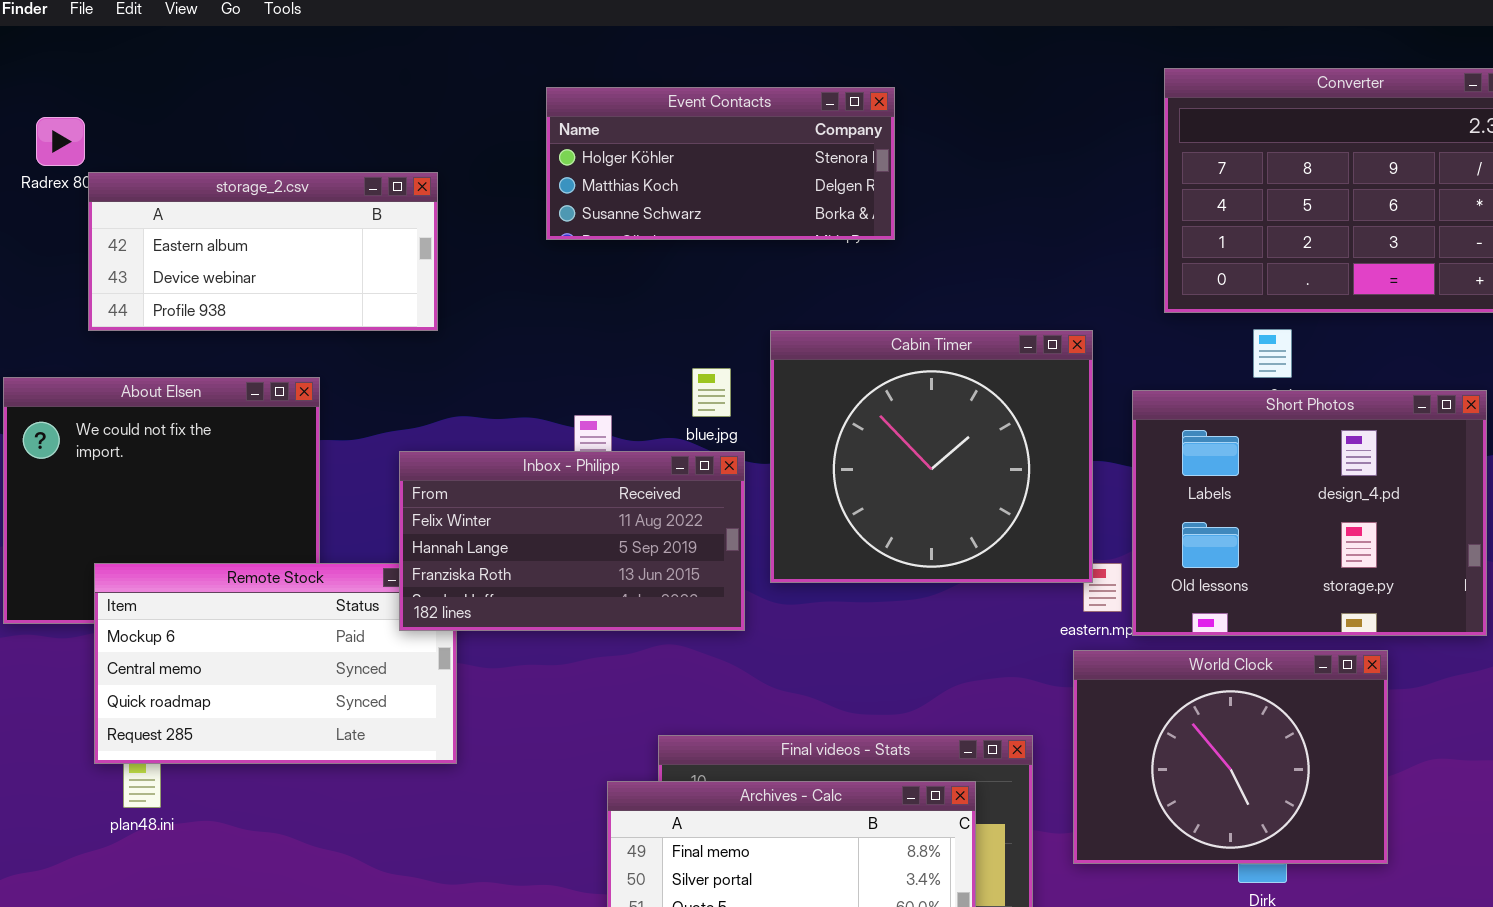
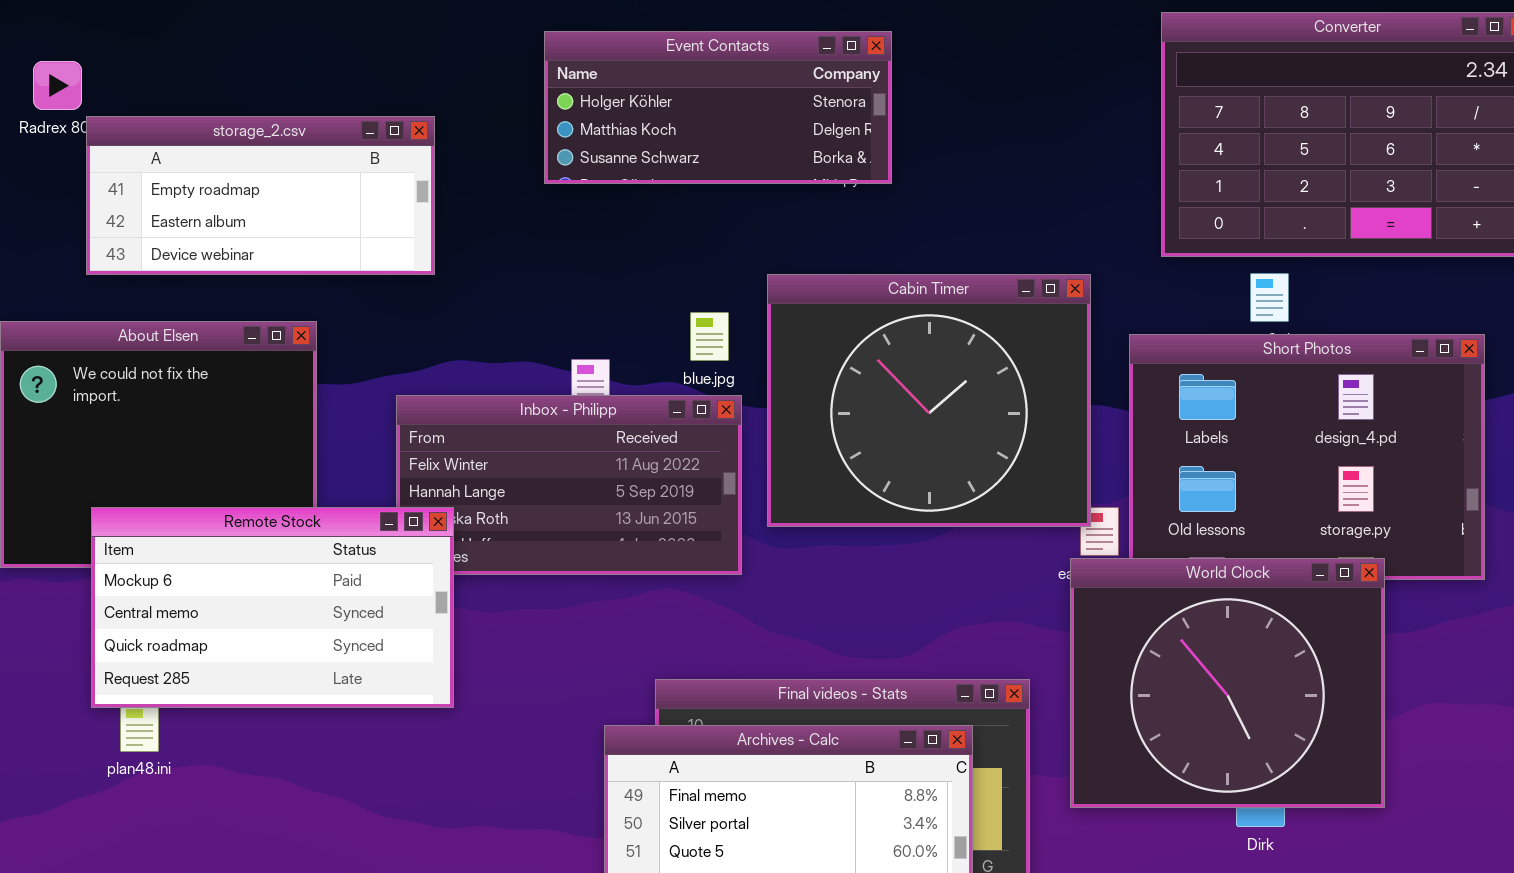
storage_2.csv: [88,172,438,331] -> [86,116,435,275], scrolled up 1 row
Remote Stock: [94,563,457,764] -> [91,507,454,708], raised
World Clock: [1073,650,1388,864] -> [1070,558,1385,808], resized

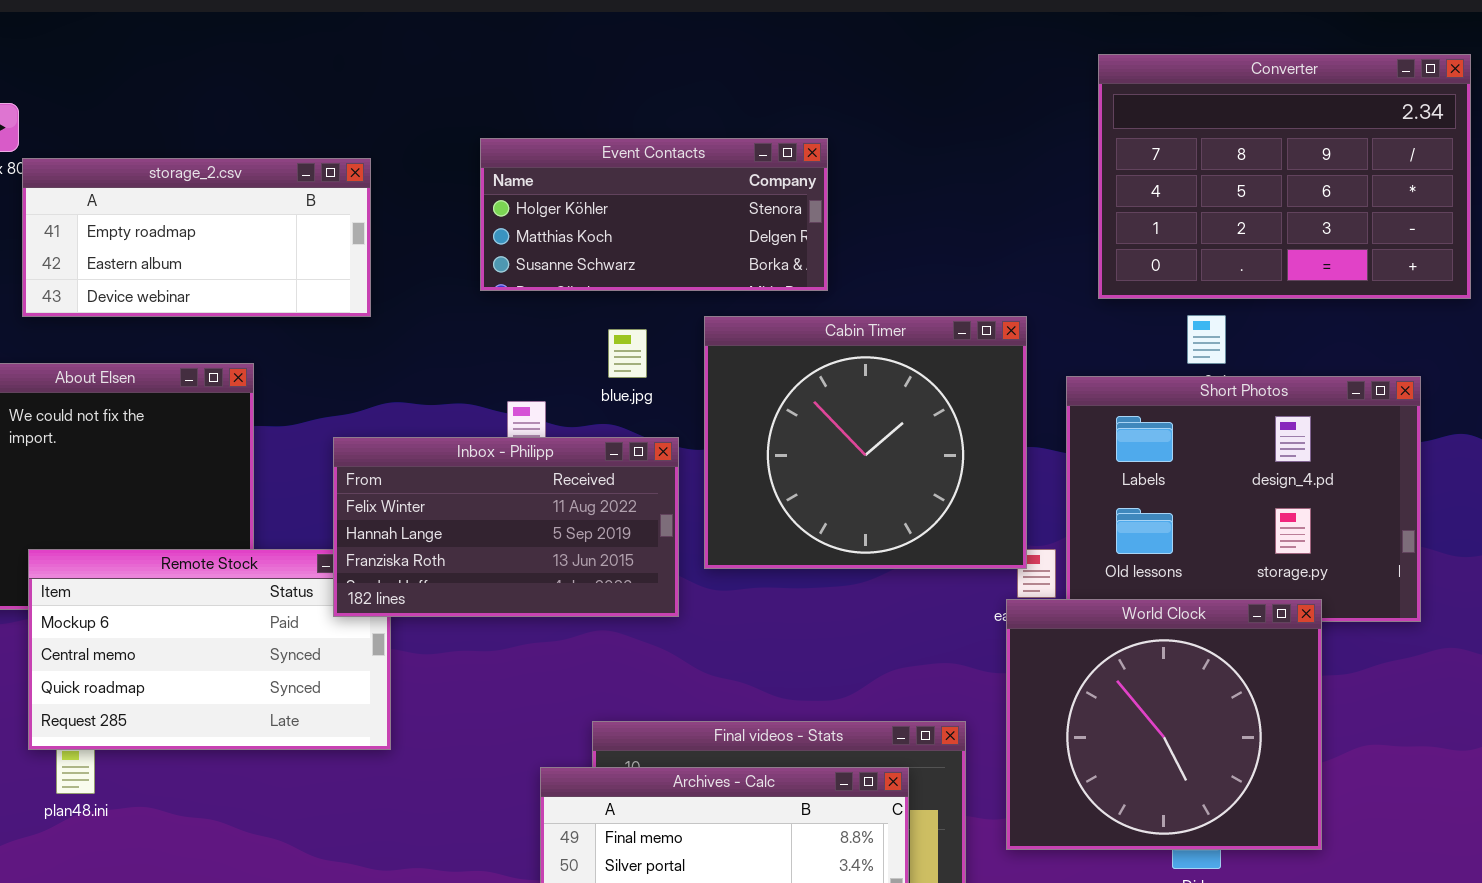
Event Contacts: [544,31,892,184] -> [480,138,828,291], moved
blue.jpg: [690,312,729,361] -> [608,329,647,378], moved
Inbox - Philipp: [396,395,742,575] -> [333,437,679,617], raised

